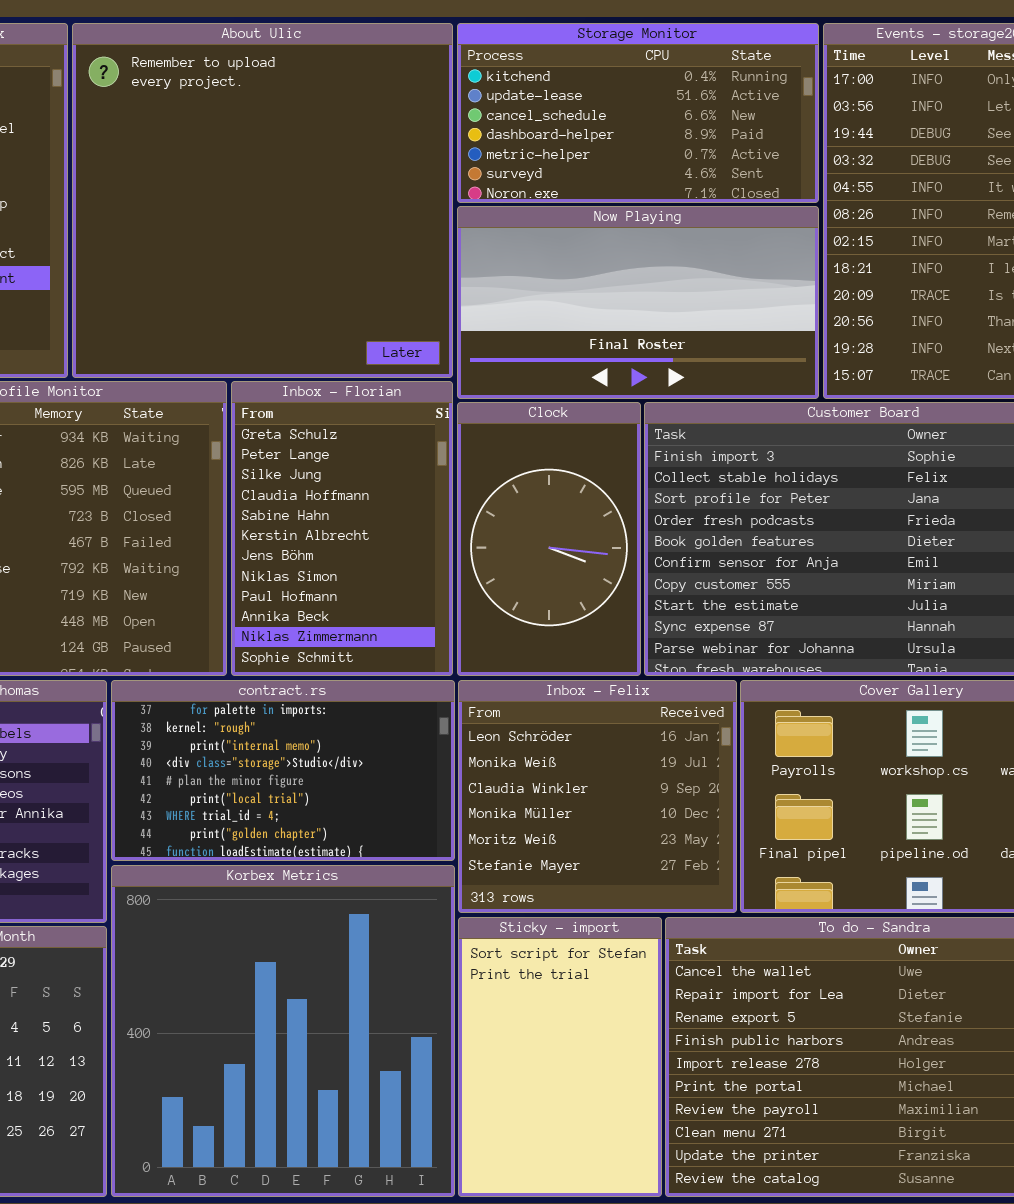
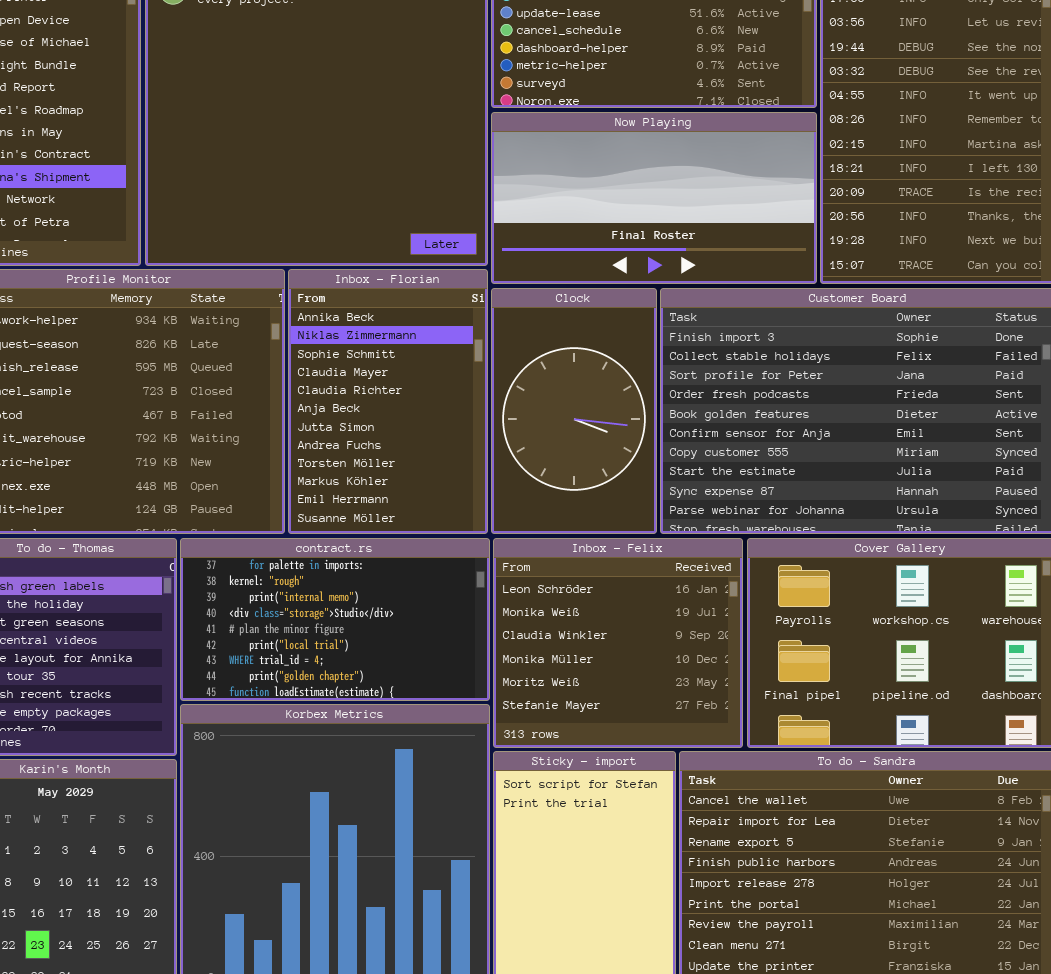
Inbox - Florian: [231,381,453,676] -> [288,269,488,534], scrolled down 9 rows

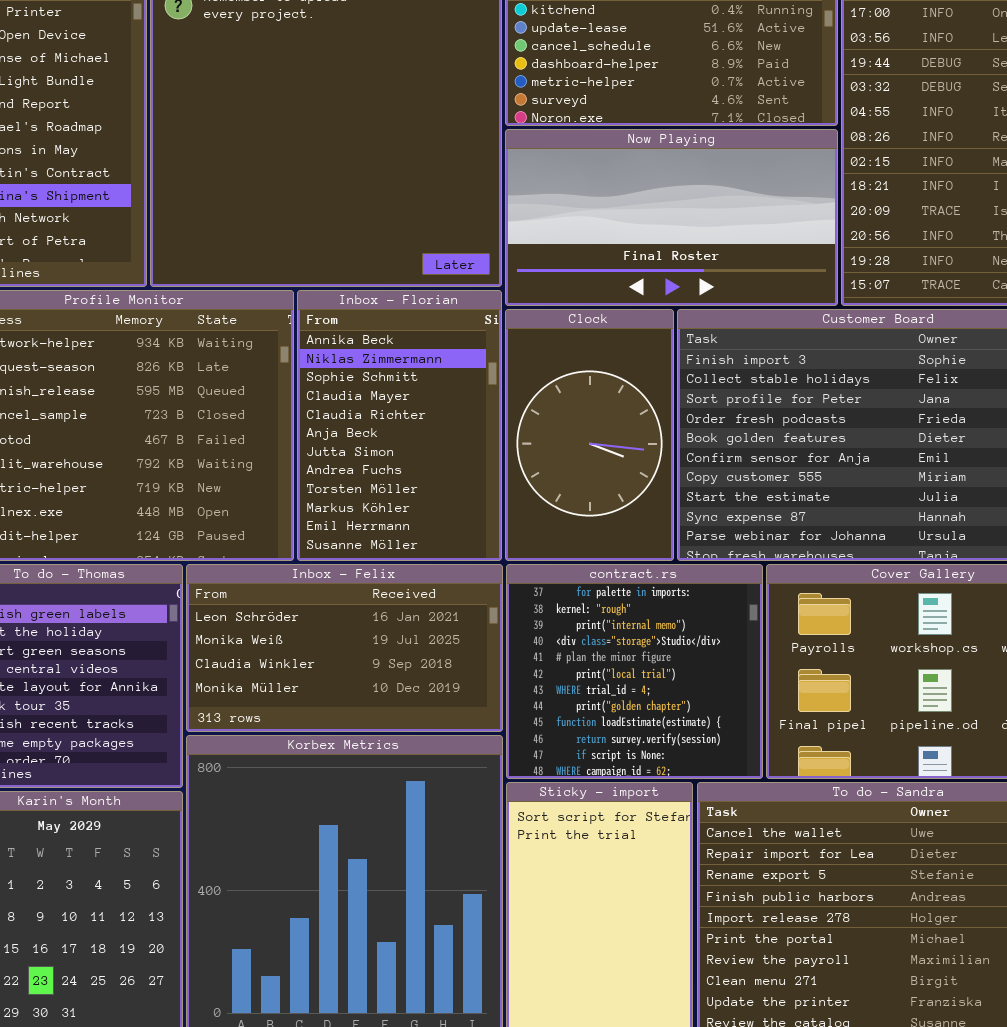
contract.rs: [180,538,490,701] -> [506,564,763,779], moved, resized
Inbox - Felix: [493,538,743,748] -> [186,564,503,732], moved, resized

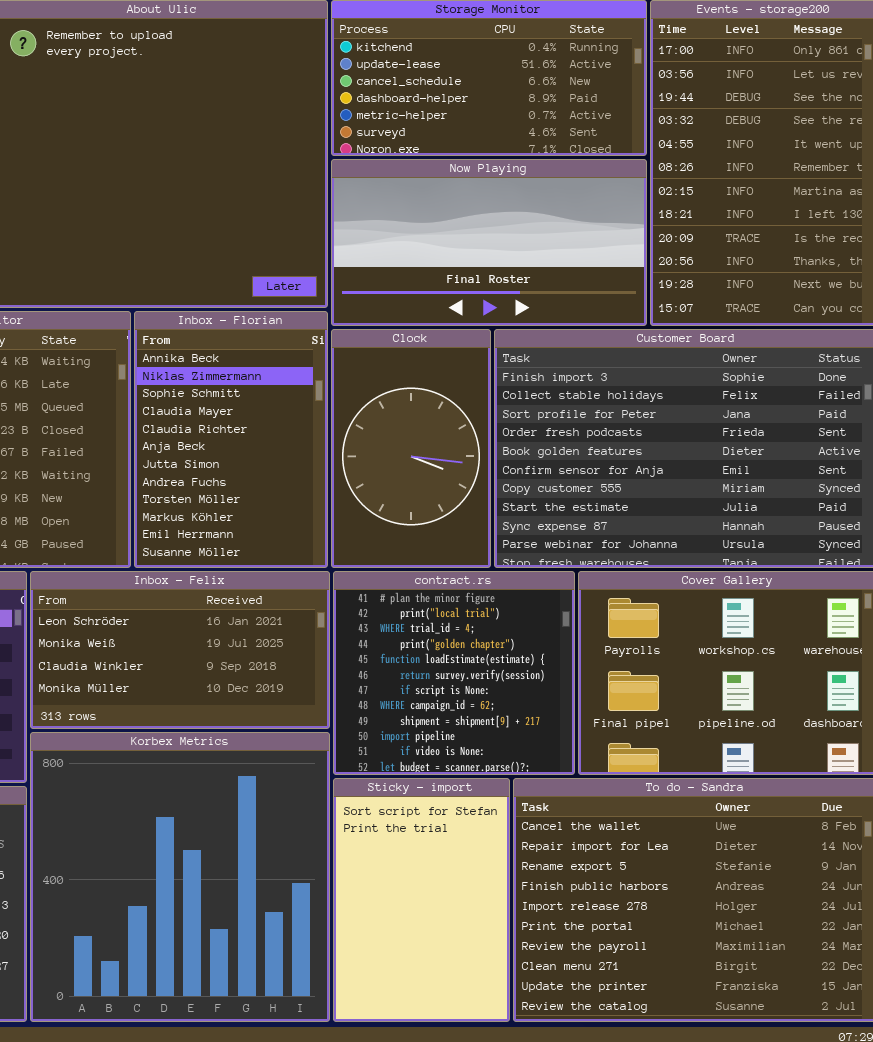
contract.rs: [506,564,763,779] -> [333,571,575,775], scrolled down 4 rows

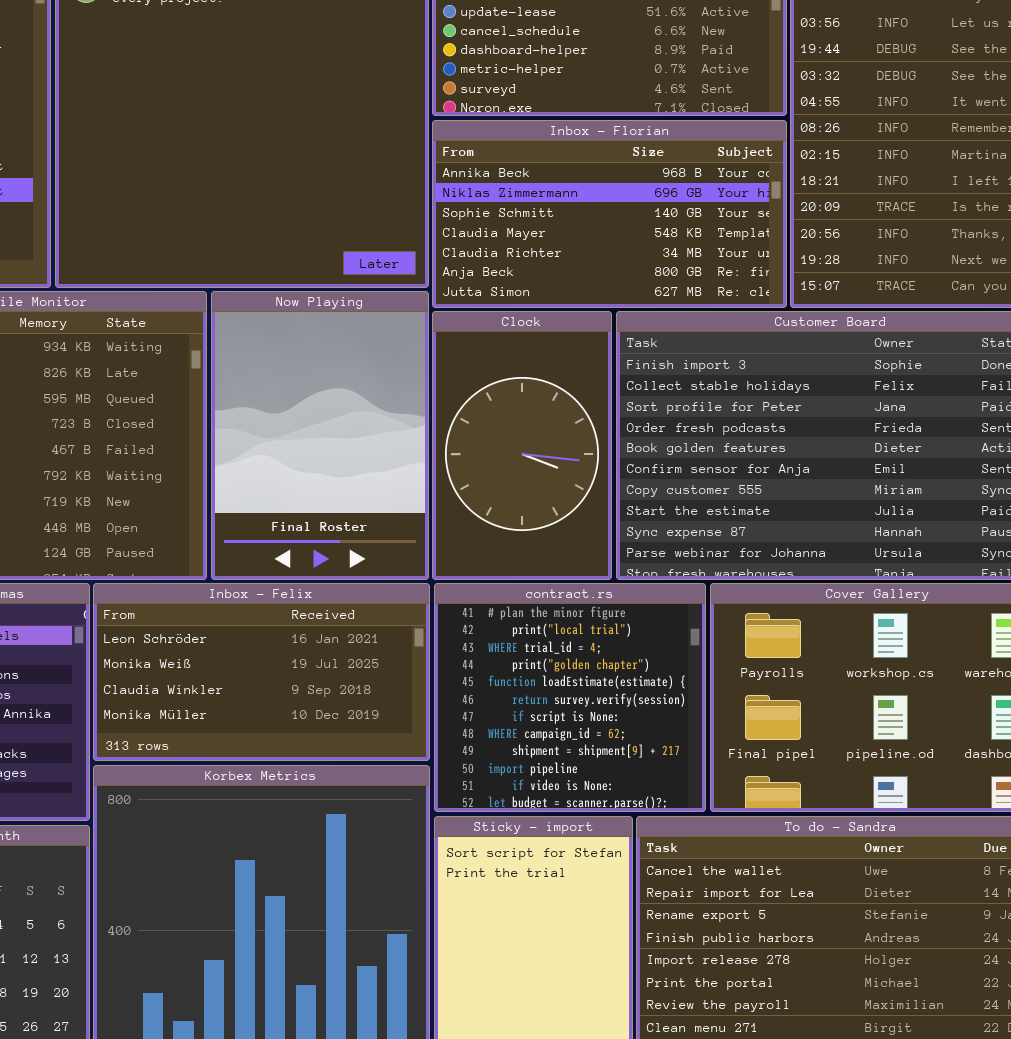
Now Playing: [331,159,647,326] -> [211,291,429,580], moved, resized
Inbox - Florian: [134,311,328,568] -> [432,120,787,308], moved, resized

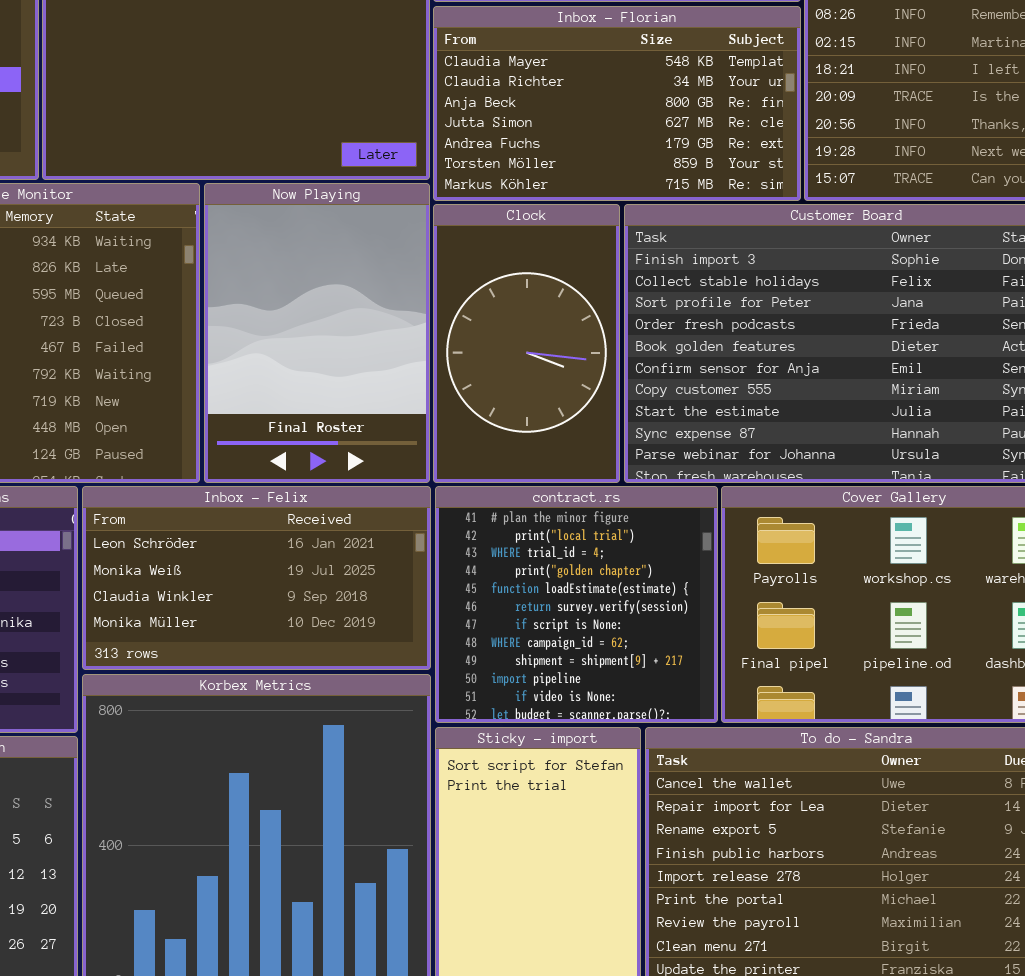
Inbox - Florian: [432,120,787,308] -> [433,6,801,201], scrolled down 3 rows

